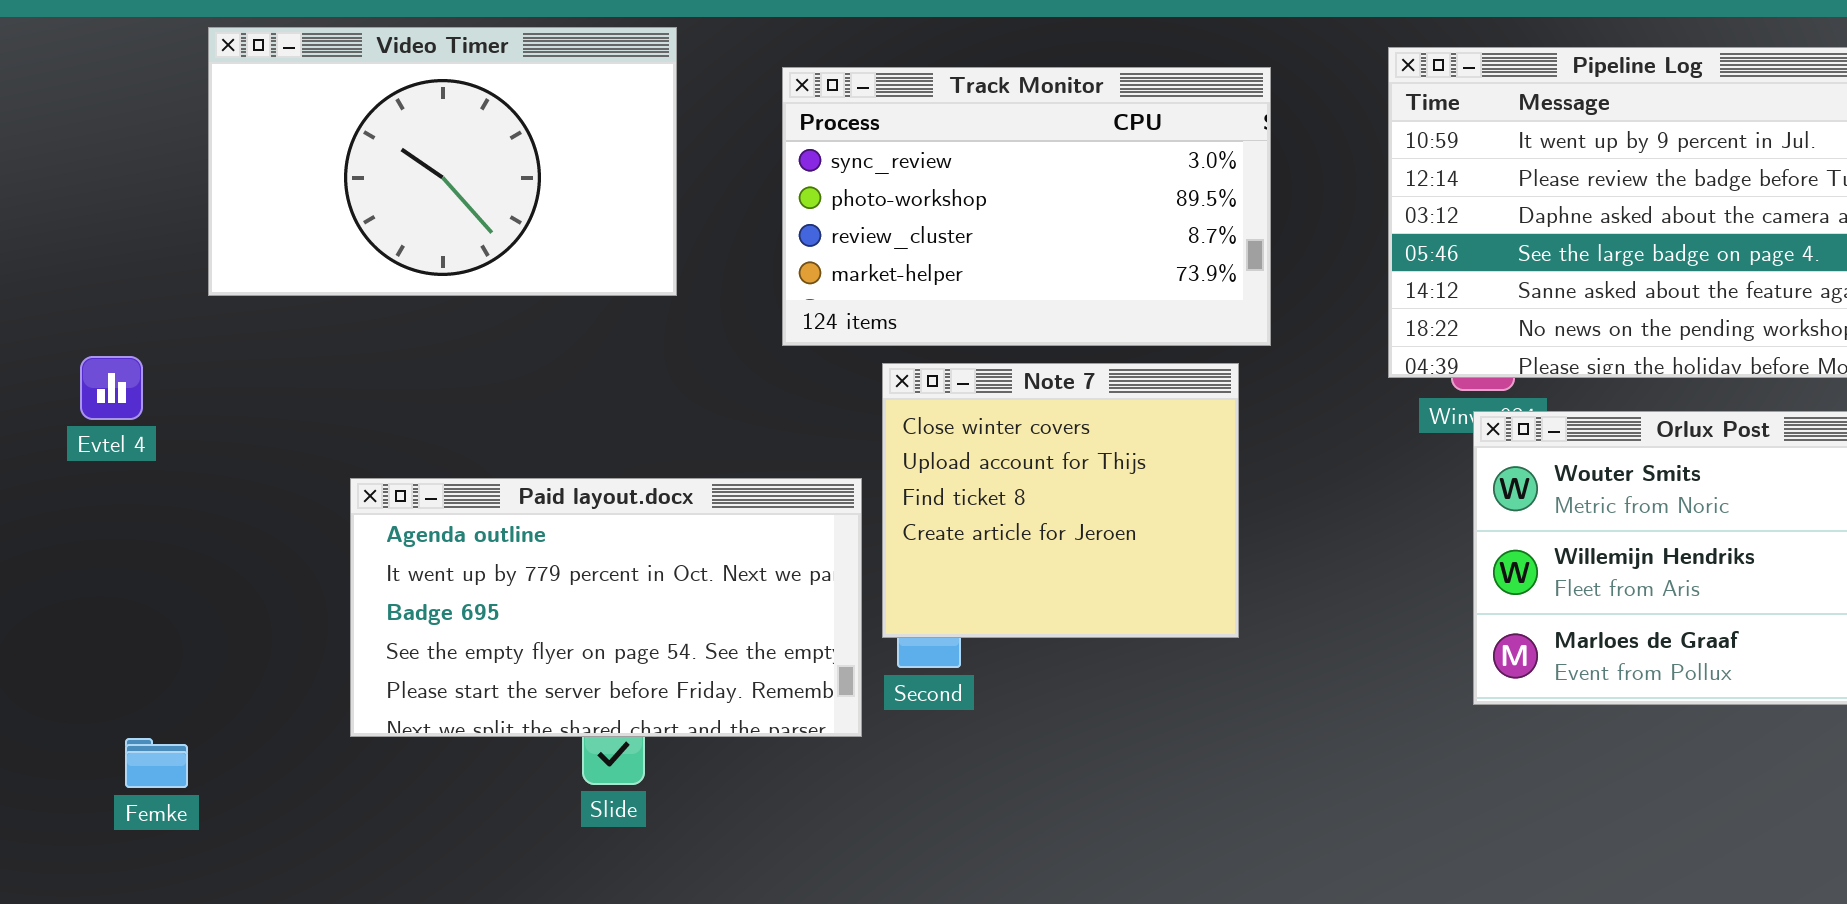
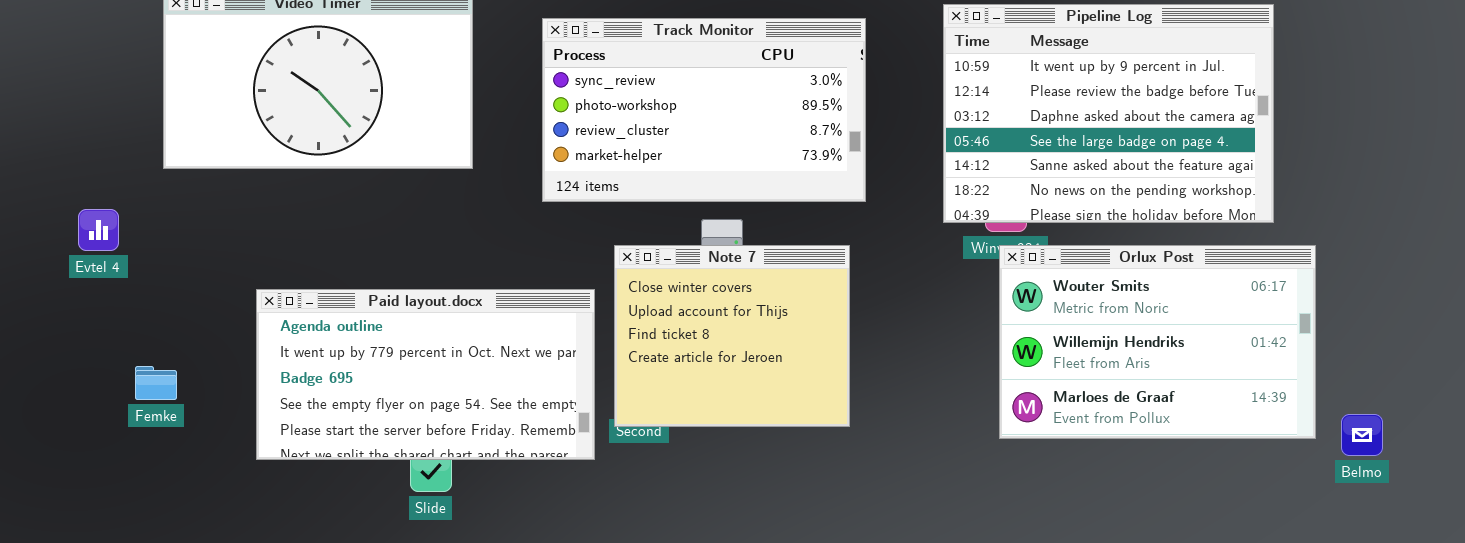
Note 7: [882,363,1239,638] -> [614,245,850,427], moved
Femke: [125,738,188,788] -> [135,366,177,400], moved

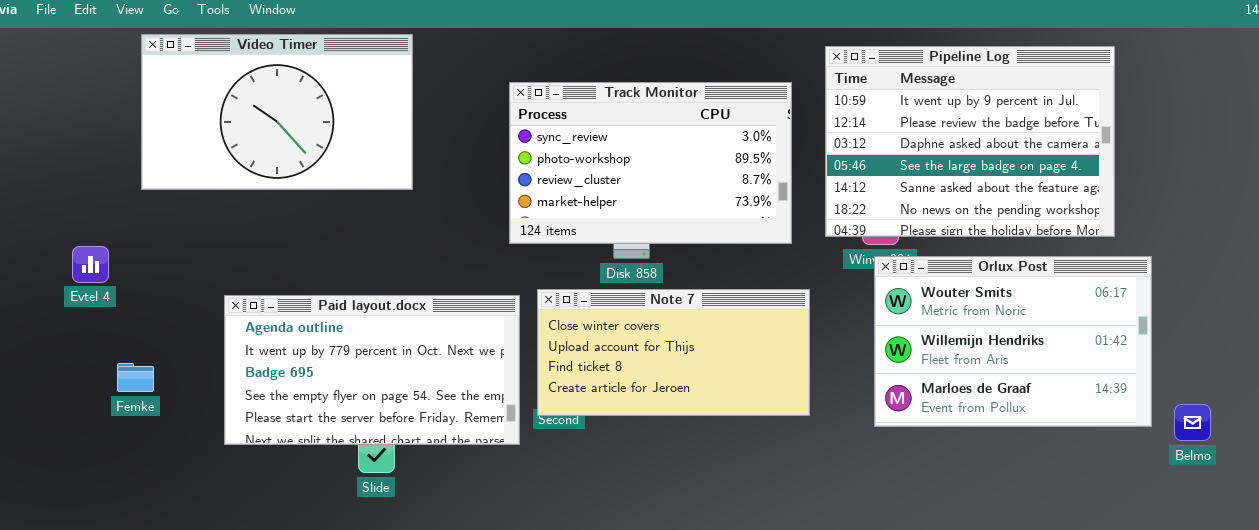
Track Monitor: [542,18,866,202] -> [509,82,792,244], moved
Evtel 4: [78,209,119,251] -> [72,246,109,283], moved
Note 7: [614,245,850,427] -> [537,289,810,416], resized

